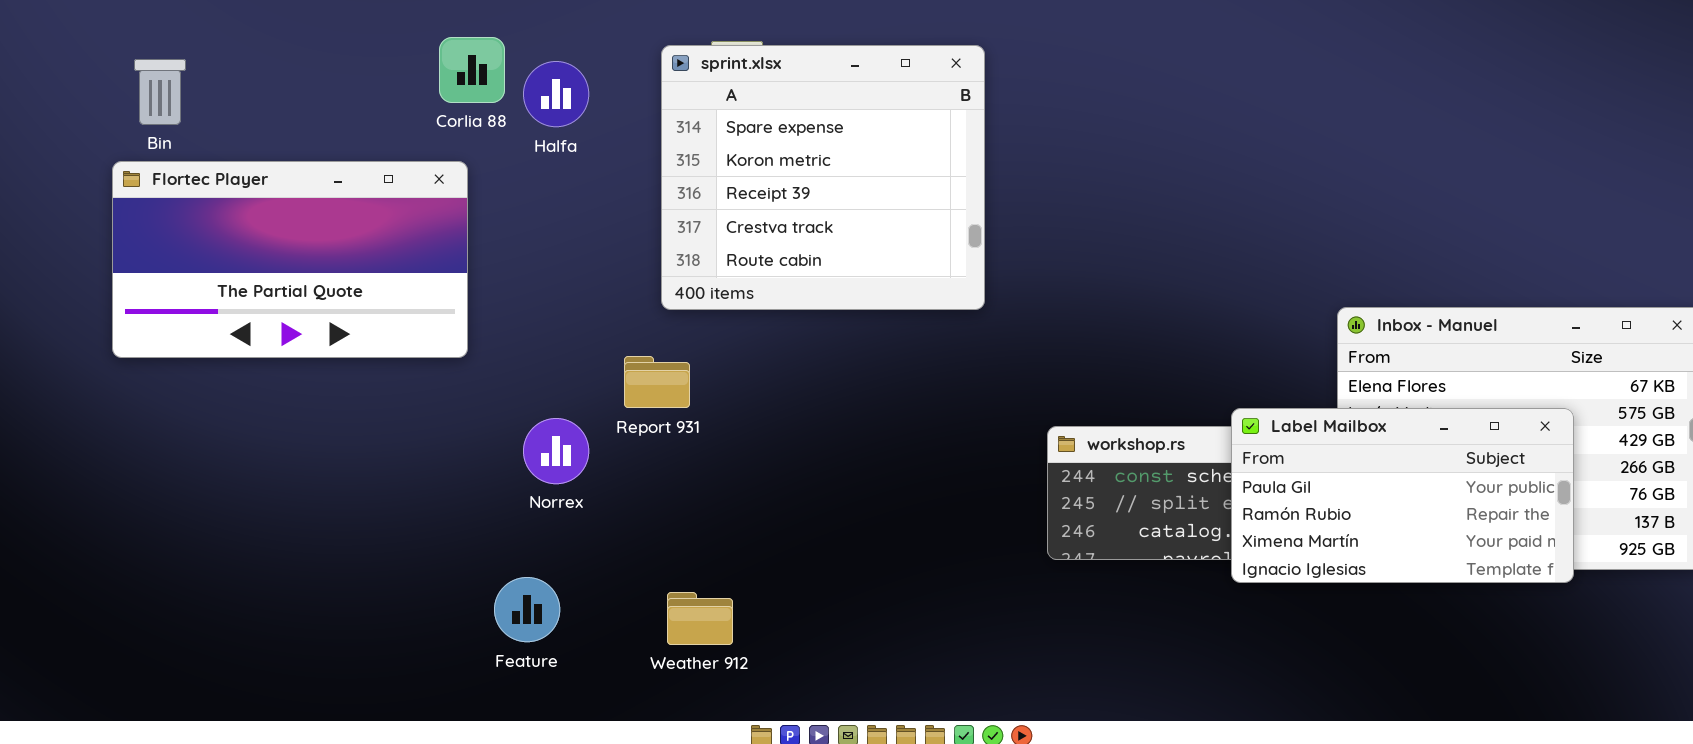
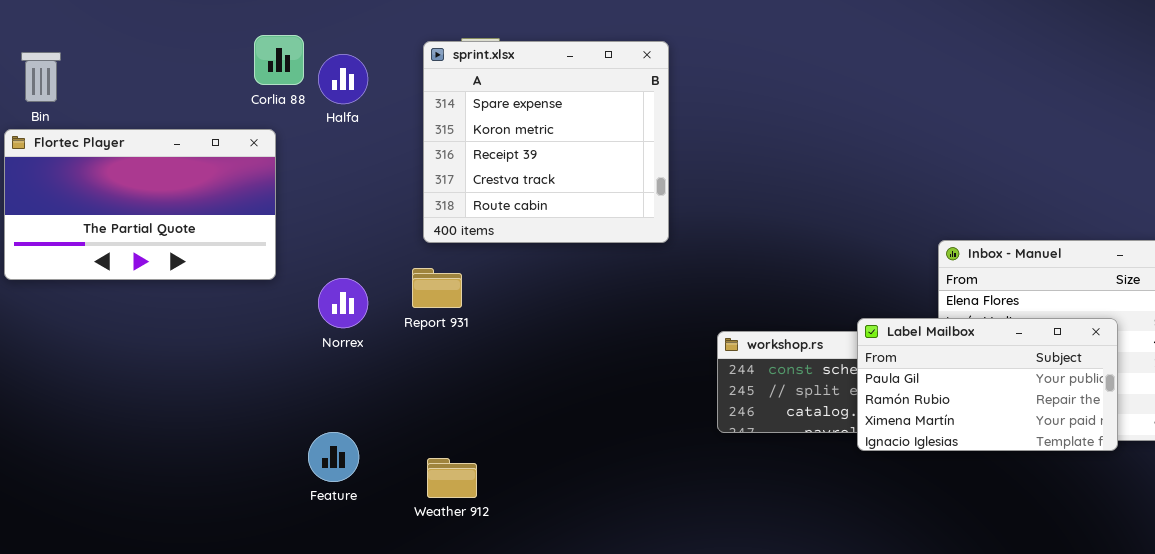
Report 931: [624,356,690,408] -> [412,268,462,308], moved
Norrex: [523,418,589,484] -> [318,278,368,328], moved
Feature: [494,577,560,642] -> [308,432,359,482], moved

